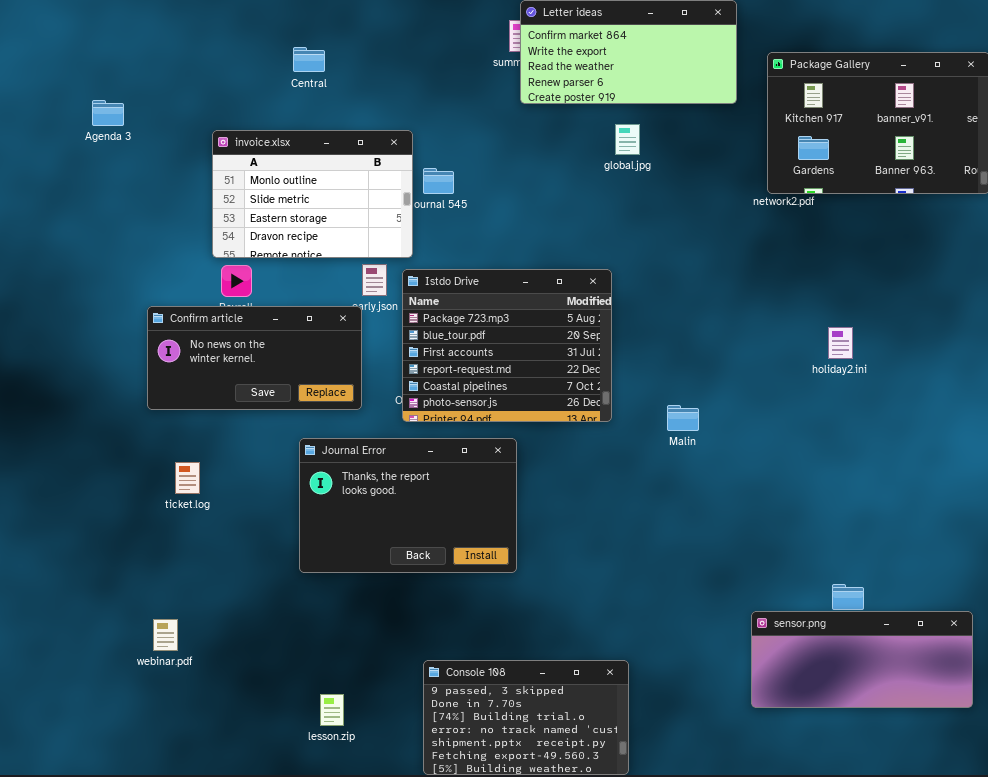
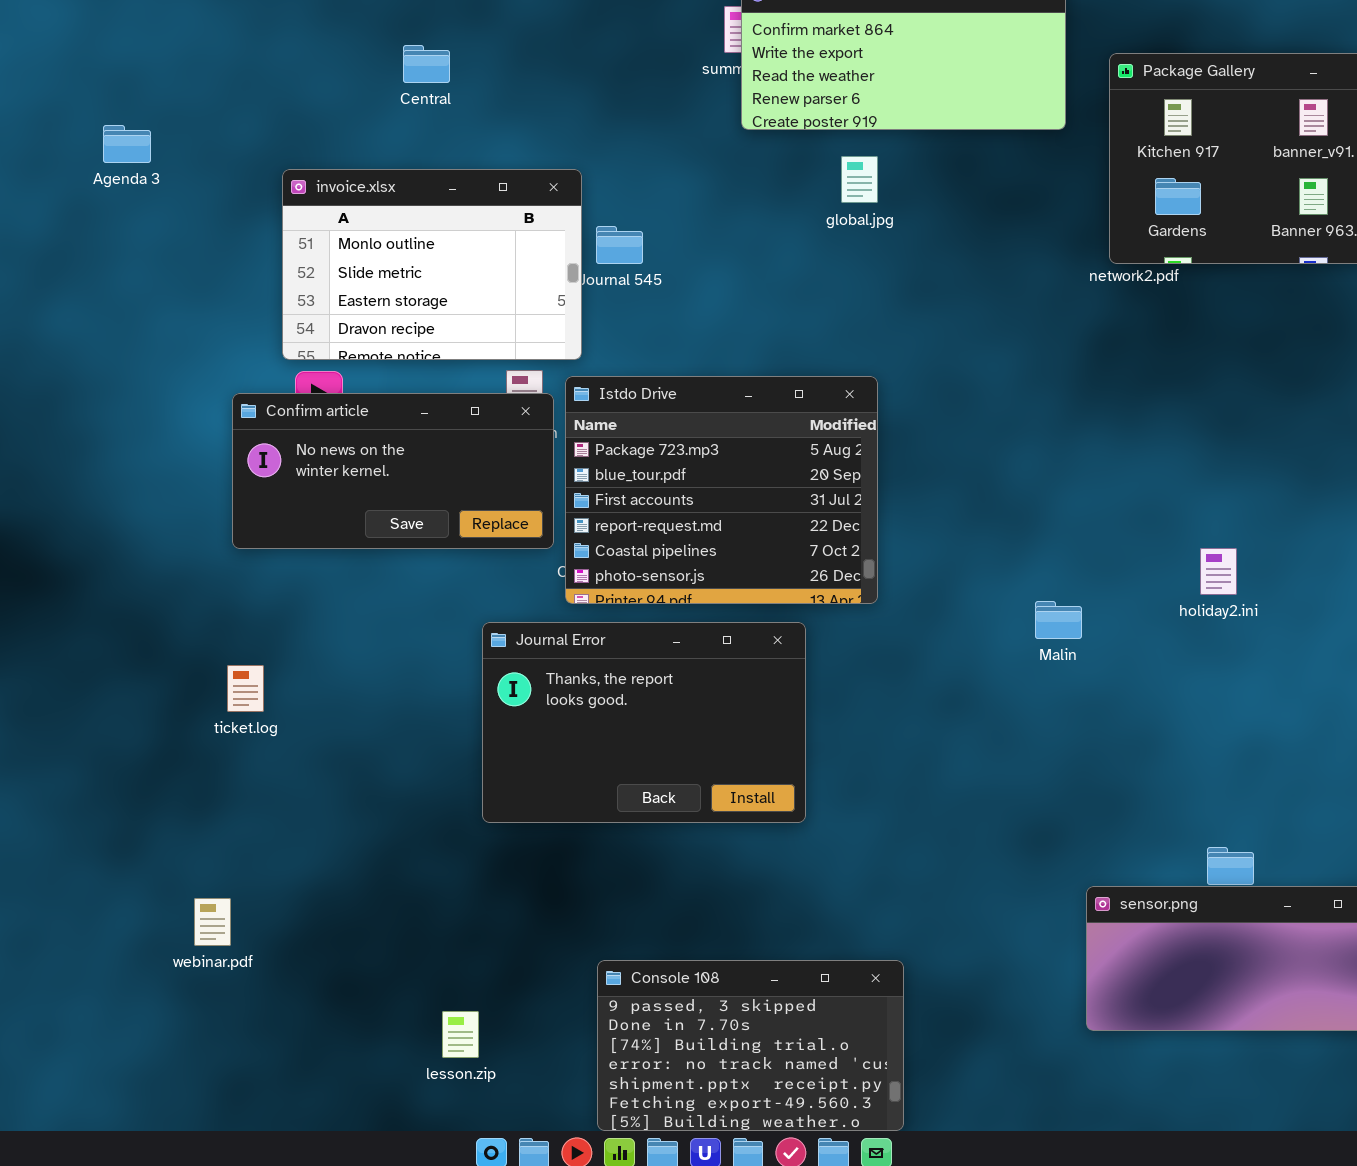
global.jpg: [615,124,640,155] -> [841,156,878,203], moved
Confirm article: [147,306,362,410] -> [232,393,554,549], moved
holiday2.ini: [828,327,853,359] -> [1200,548,1237,595], moved
Malin: [667,405,699,431] -> [1035,601,1082,639], moved
Journal Error: [299,438,517,573] -> [482,622,806,823], moved

